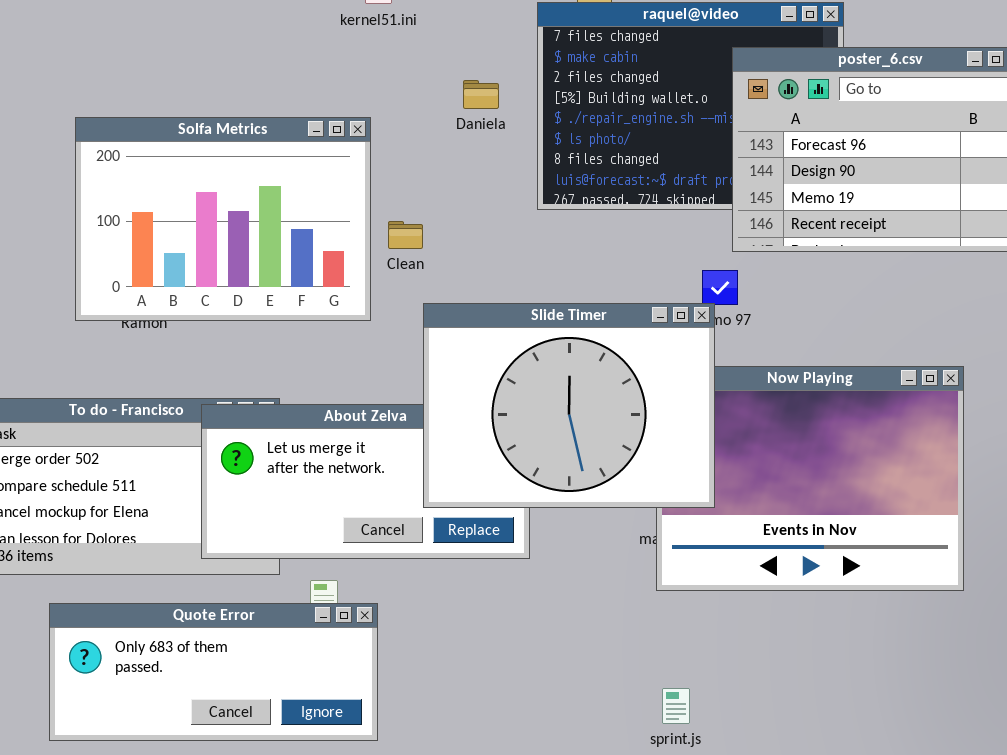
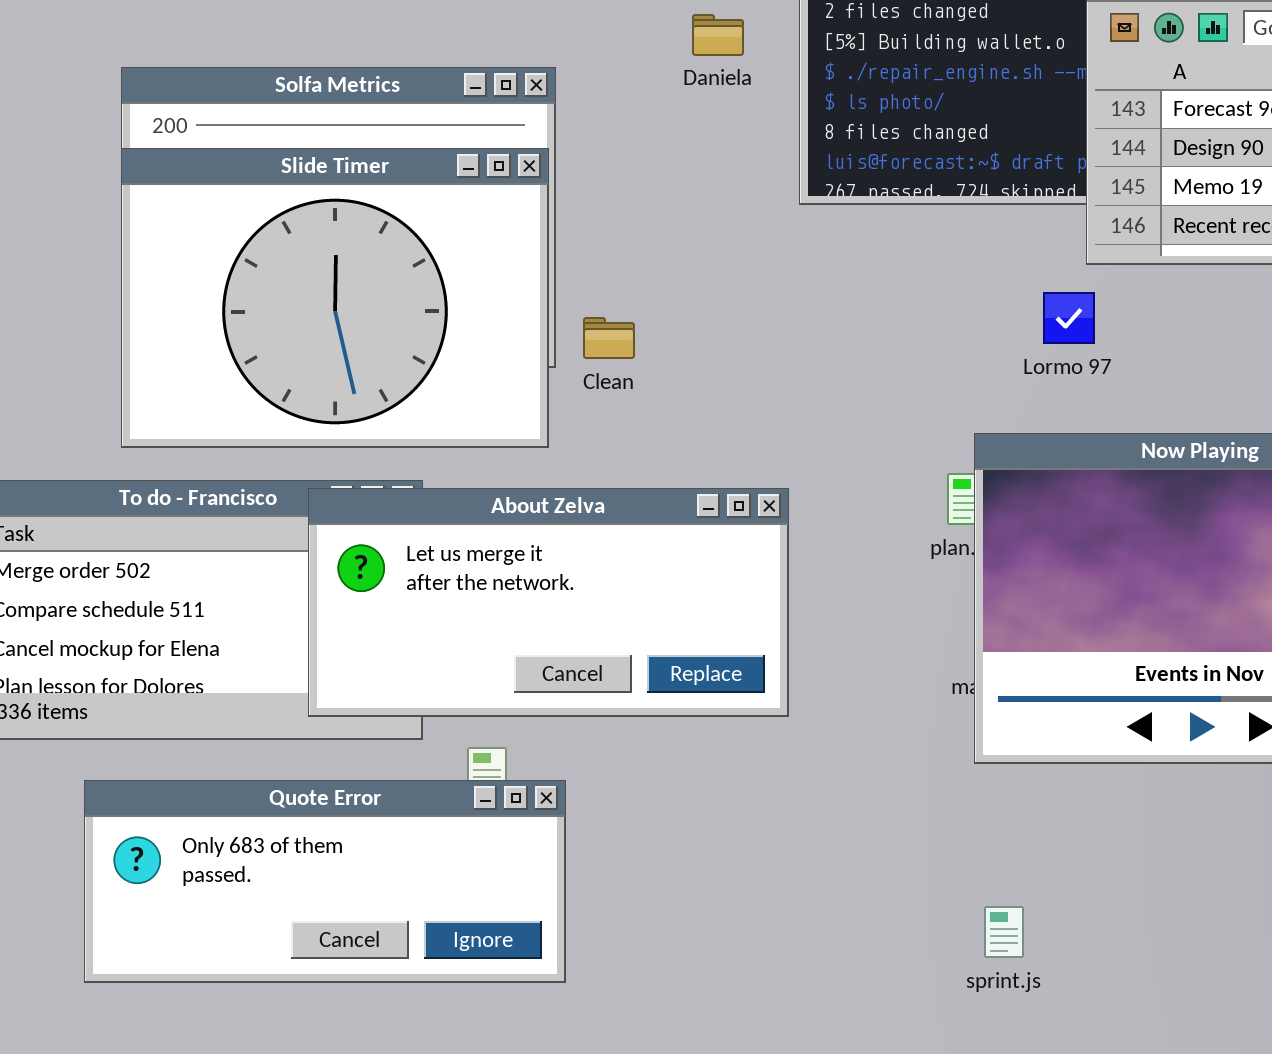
Clean: [388,221,423,249] -> [583,317,635,359], moved
Slide Timer: [423,303,715,508] -> [121,148,549,448], moved

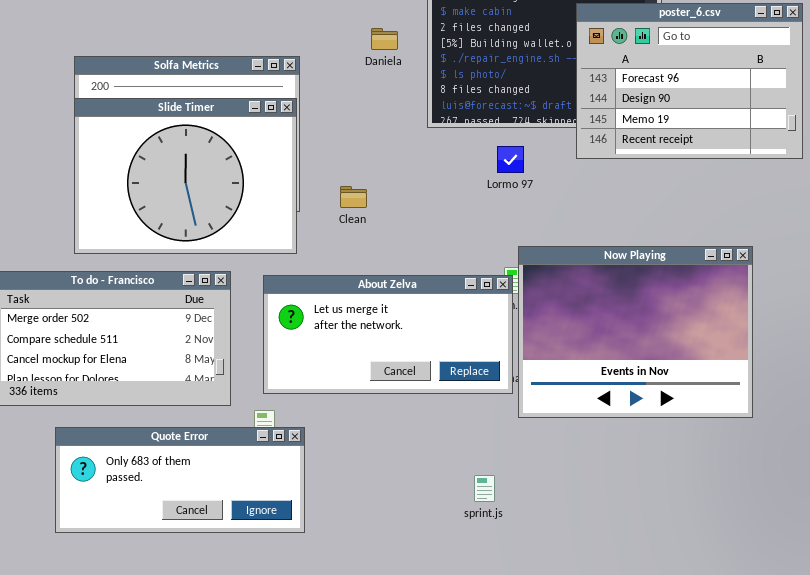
Lormo 97: [1043,292,1095,344] -> [497,146,524,173], moved
Clean: [583,317,635,359] -> [340,186,367,208], moved
About Zelva: [308,488,789,717] -> [263,275,513,394], moved
sprint.js: [984,906,1024,958] -> [474,475,495,502], moved

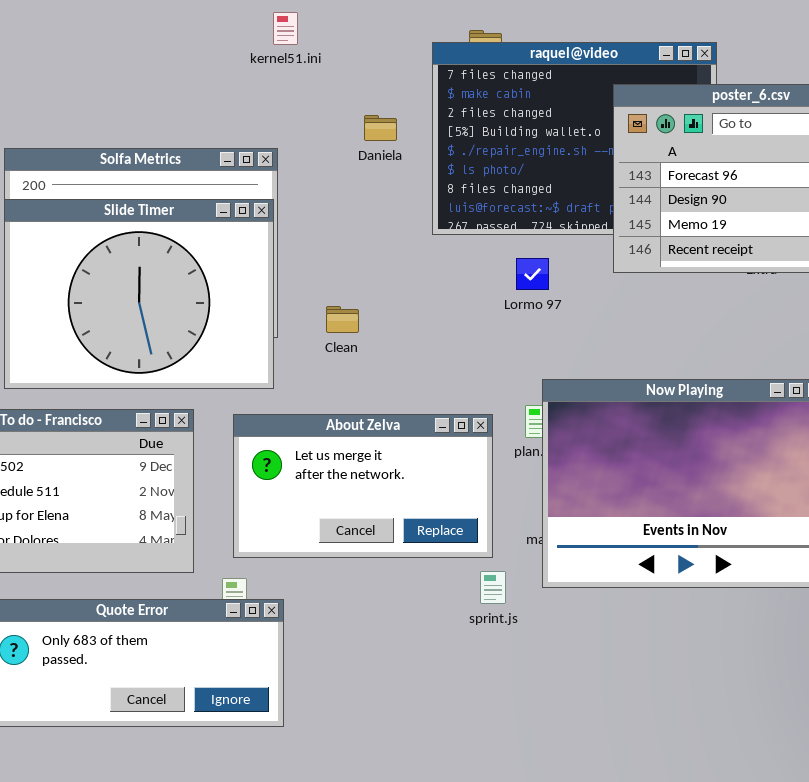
About Zelva: [263,275,513,394] -> [233,414,493,558], resized
sprint.js: [474,475,495,502] -> [480,571,506,604], moved

